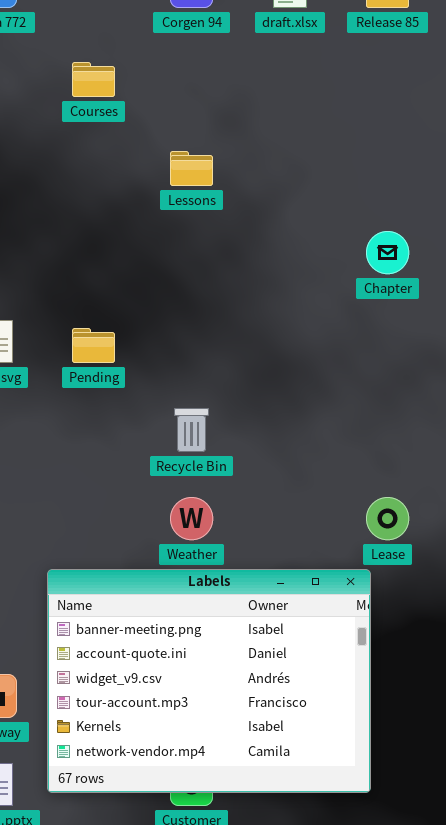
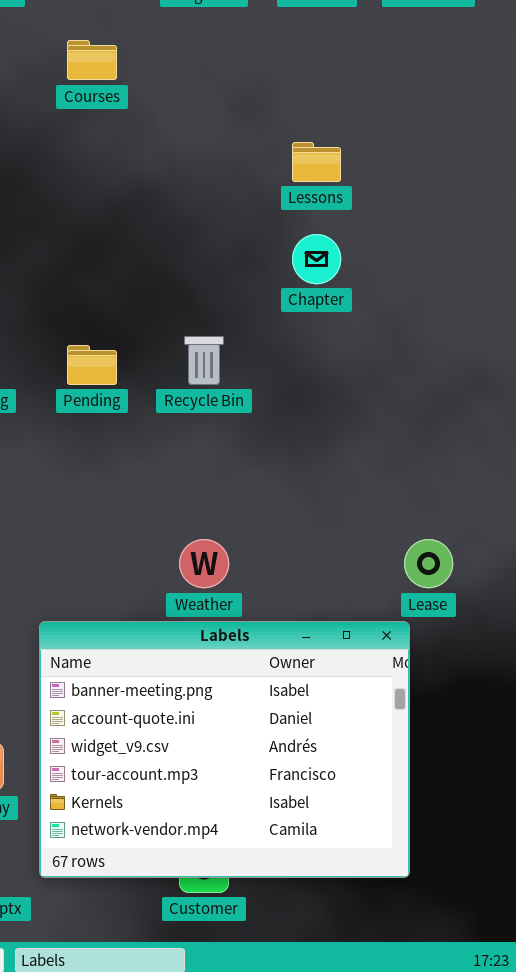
Lessons: [170,151,213,186] -> [292,142,341,182], moved
Chapter: [366,231,409,274] -> [292,234,341,284], moved
Recycle Bin: [174,408,209,452] -> [184,336,224,385], moved

